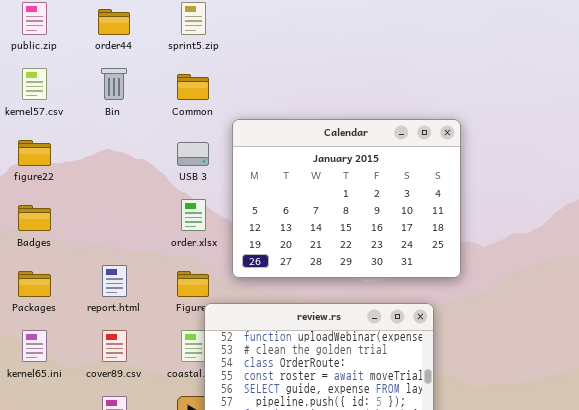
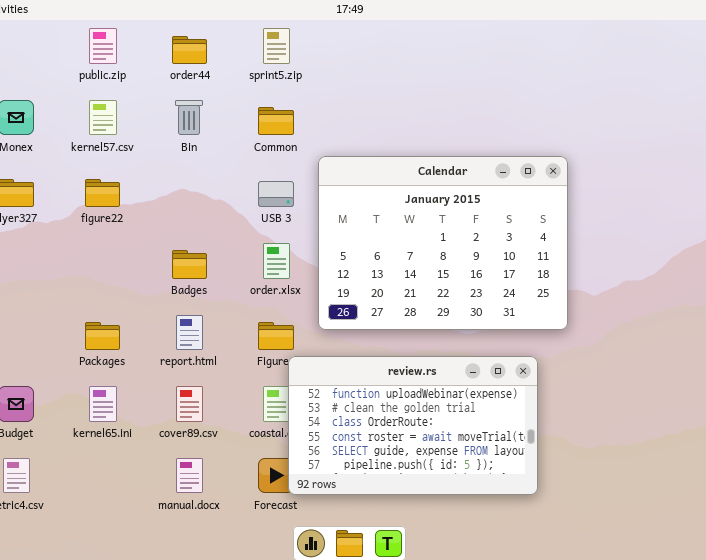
Badges: [18,205,51,231] -> [172,250,207,279], moved

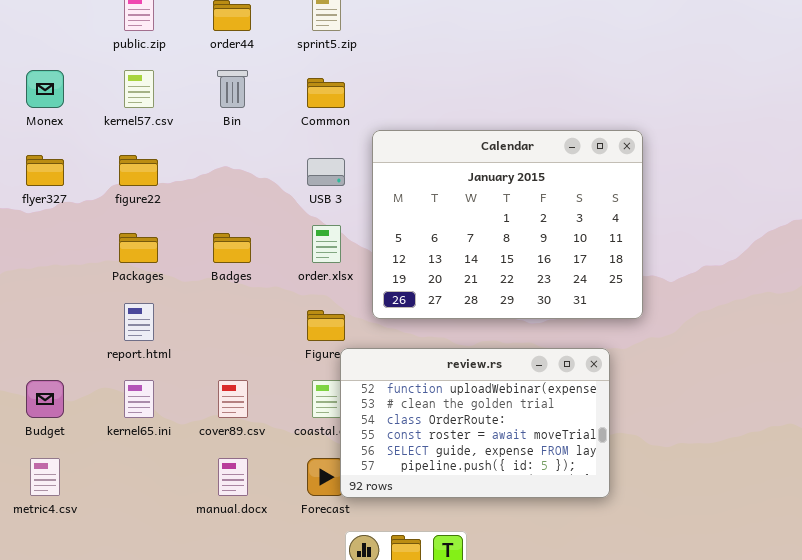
report.html: [176,315,203,350] -> [124,303,154,341], moved
Packages: [85,322,120,350] -> [119,233,158,263], moved

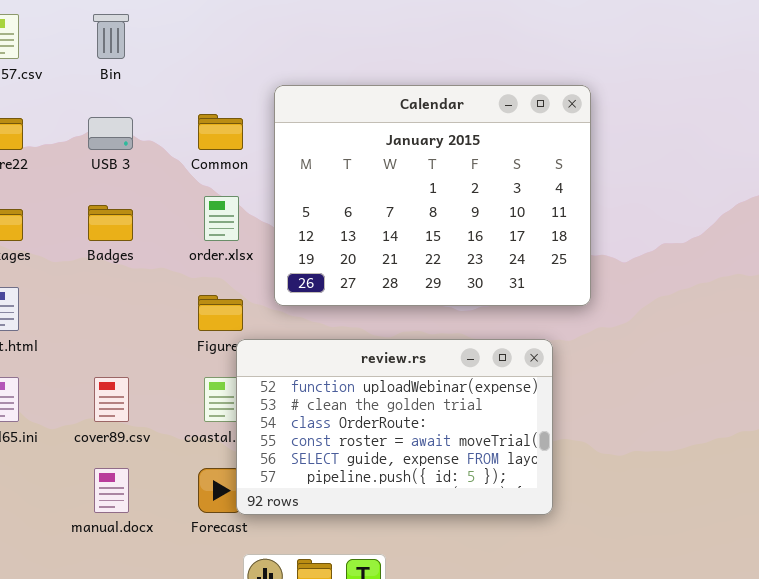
Common: [307,78,345,108] -> [198,114,243,150], moved
USB 3: [307,158,345,186] -> [88,117,133,150], moved

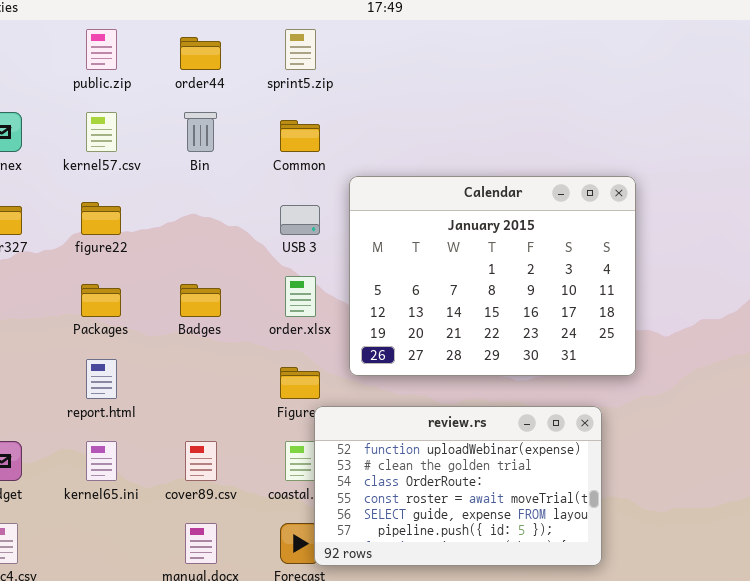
Common: [198,114,243,150] -> [280,120,320,152], moved
USB 3: [88,117,133,150] -> [280,205,320,235], moved

